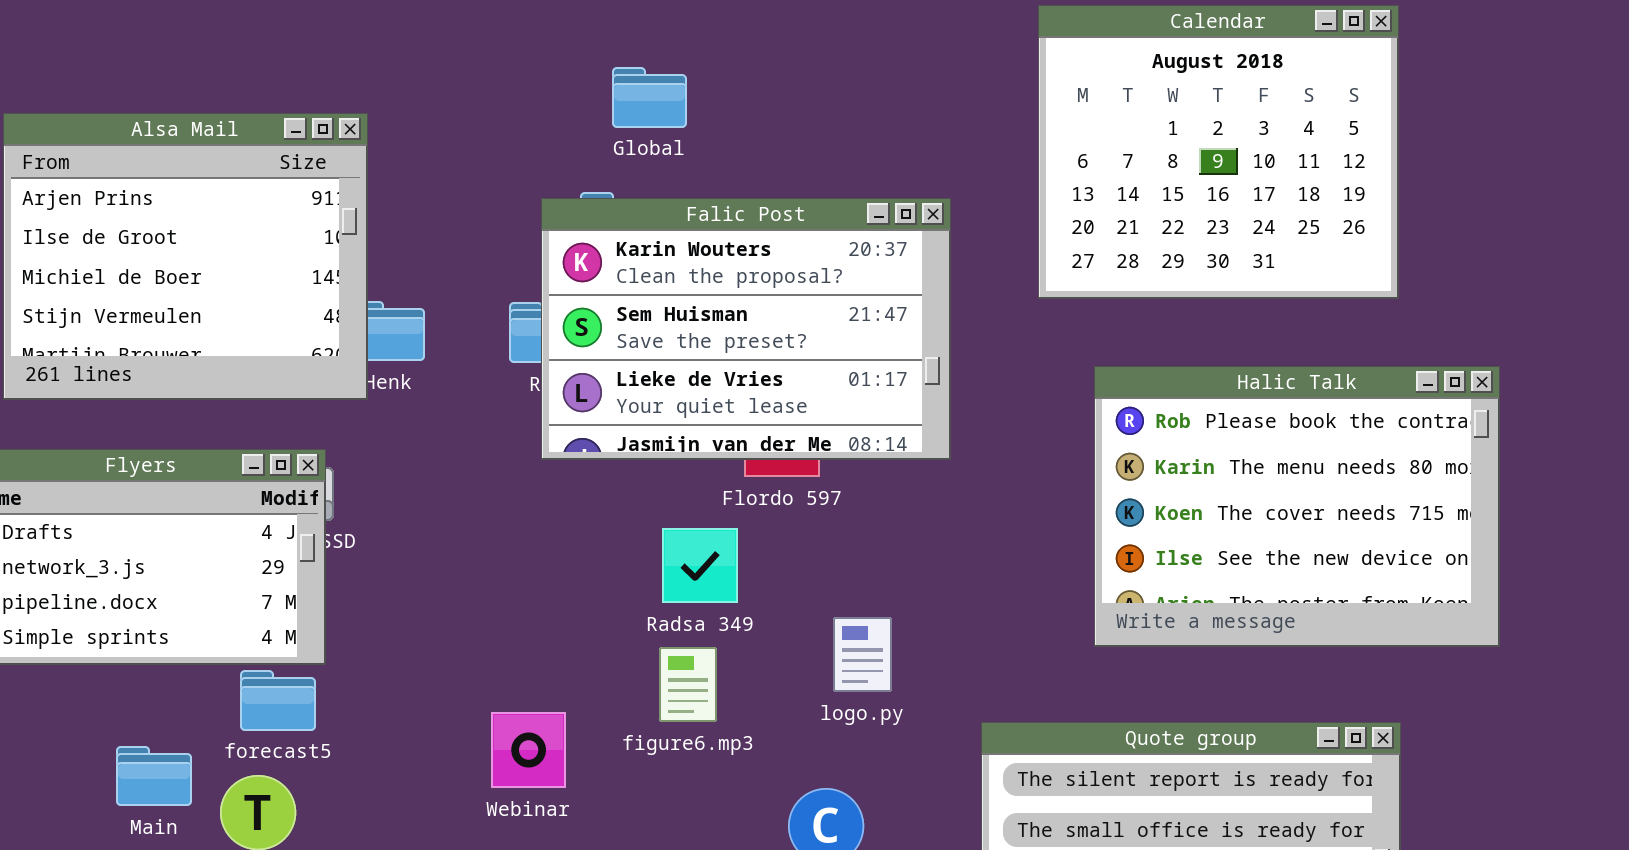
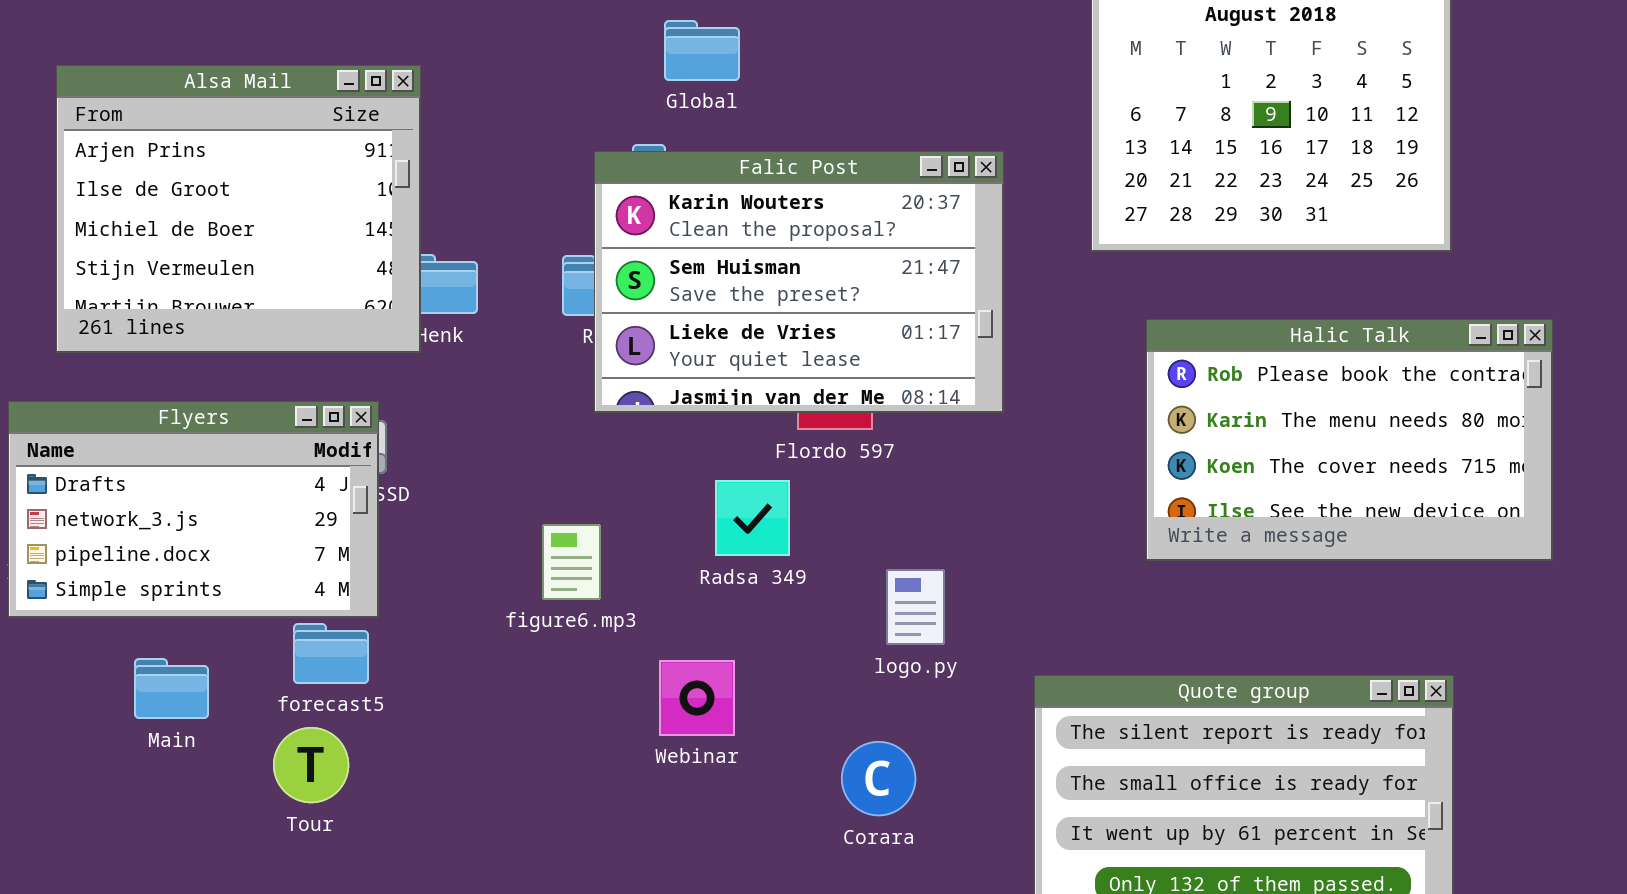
Halic Talk: [1094,366,1500,647] -> [1146,319,1553,561], resized
figure6.mp3: [659,647,717,722] -> [542,524,601,600], moved
Webinar: [491,712,566,788] -> [659,660,735,736], moved
Main: [116,746,192,806] -> [134,658,209,719], moved

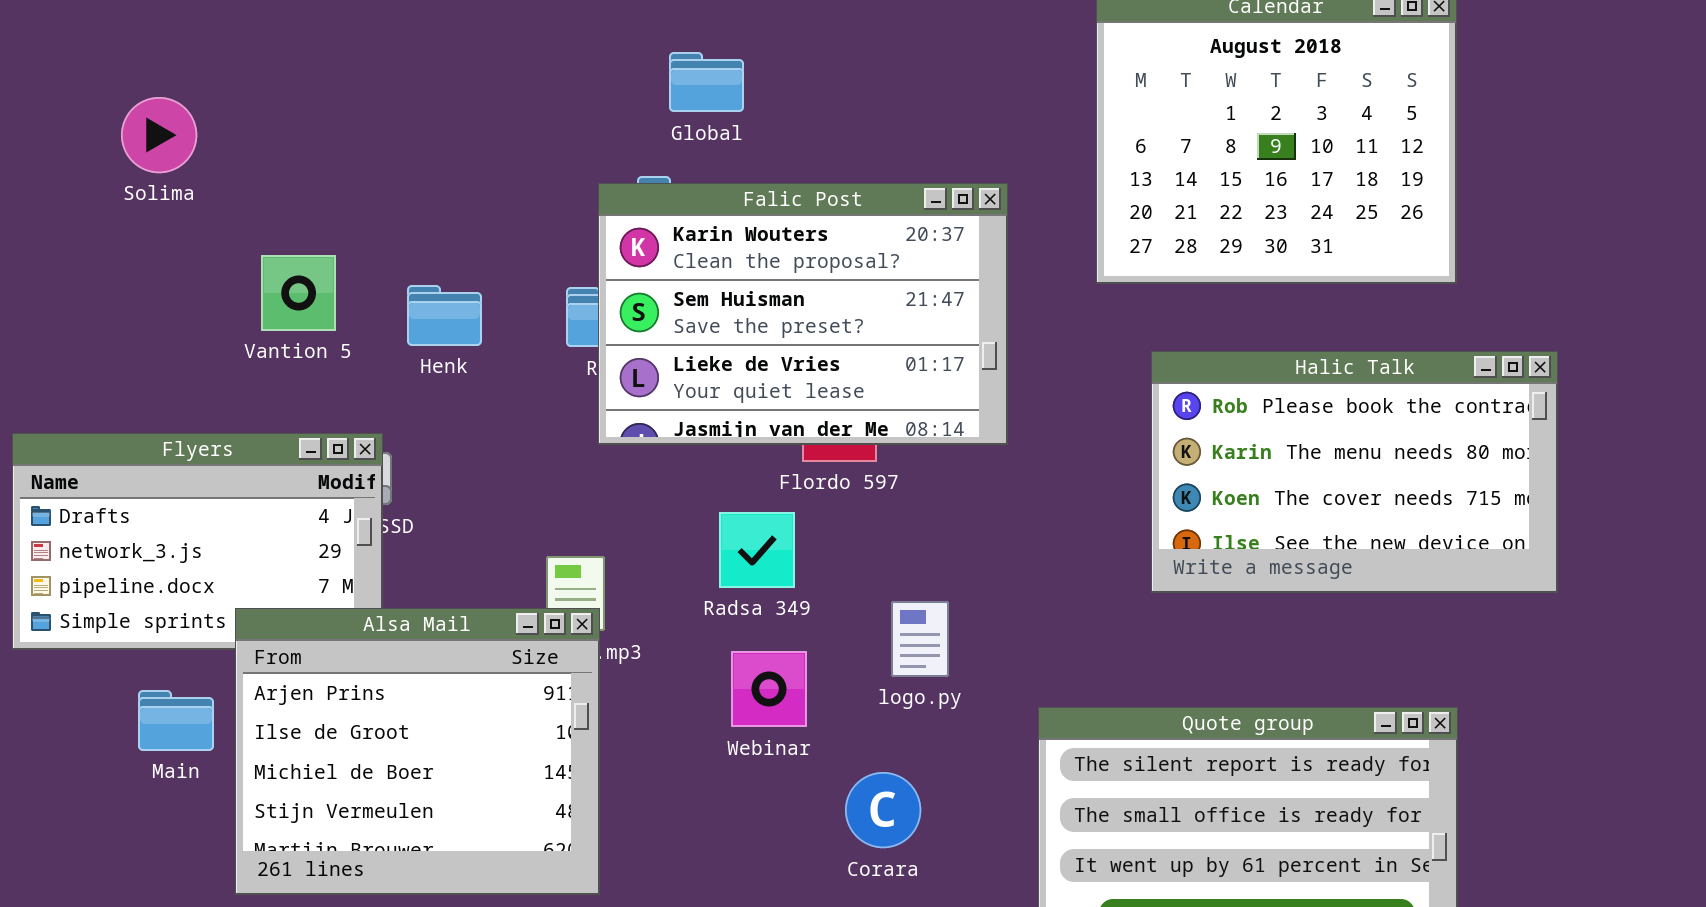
Alsa Mail: [56,65,421,353] -> [235,608,600,895], moved
Webinar: [659,660,735,736] -> [731,651,807,727], moved

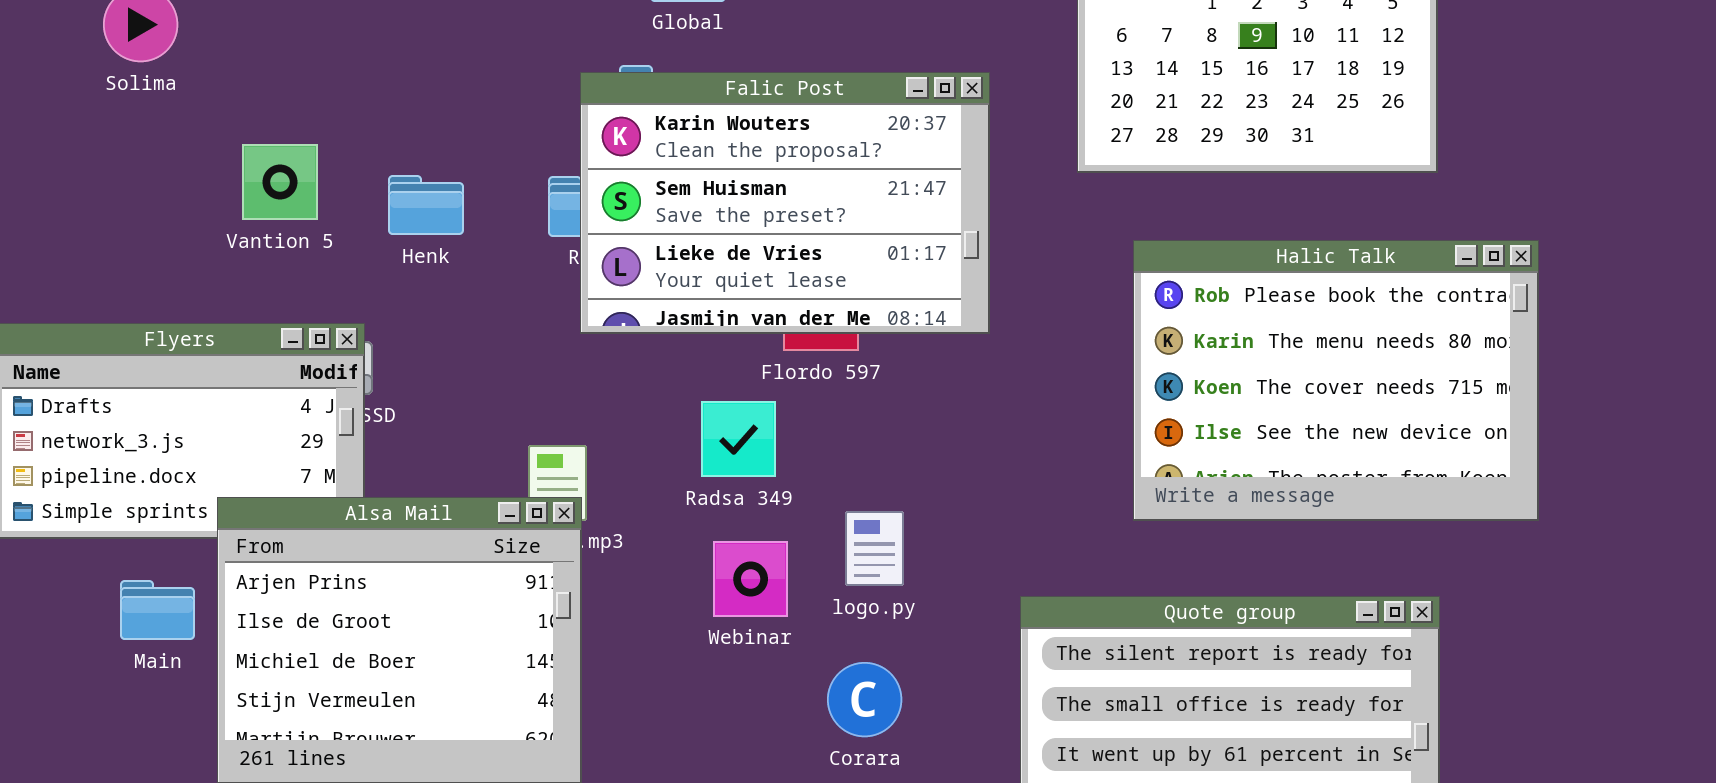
Halic Talk: [1151,351,1558,593] -> [1133,240,1539,521], resized
logo.py: [891,601,949,677] -> [845,511,904,586], moved

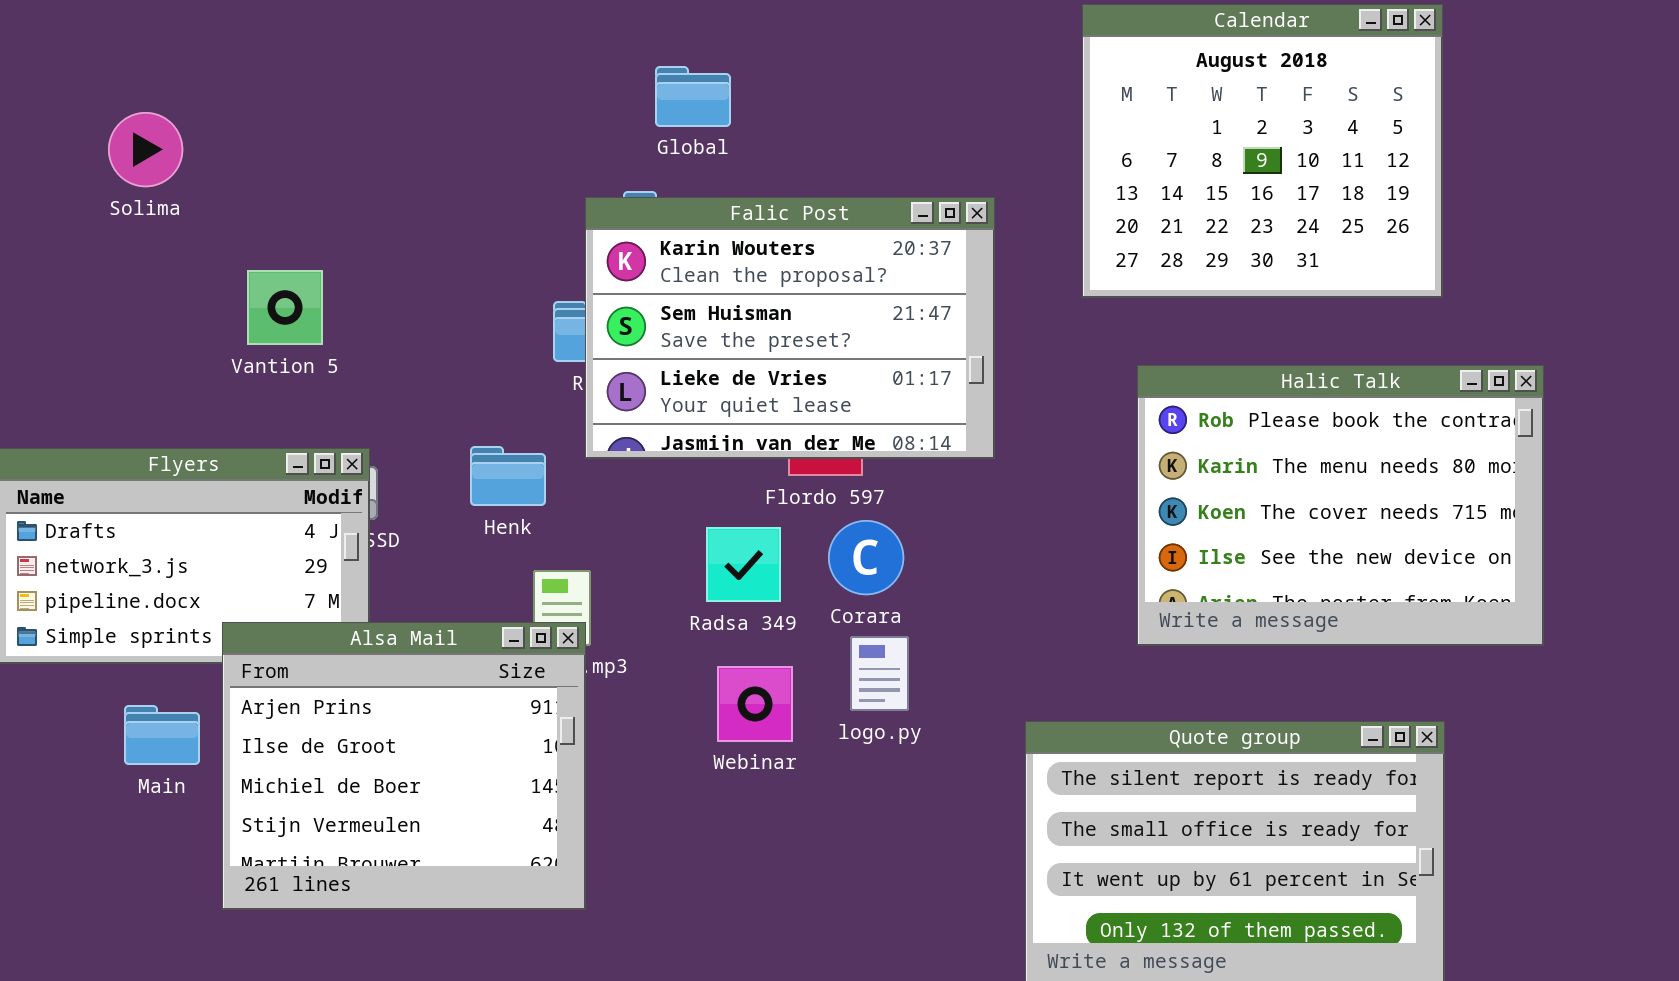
Henk: [388,175,464,235] -> [470,446,546,506], moved
Corara: [827,662,902,737] -> [828,520,904,595], moved

